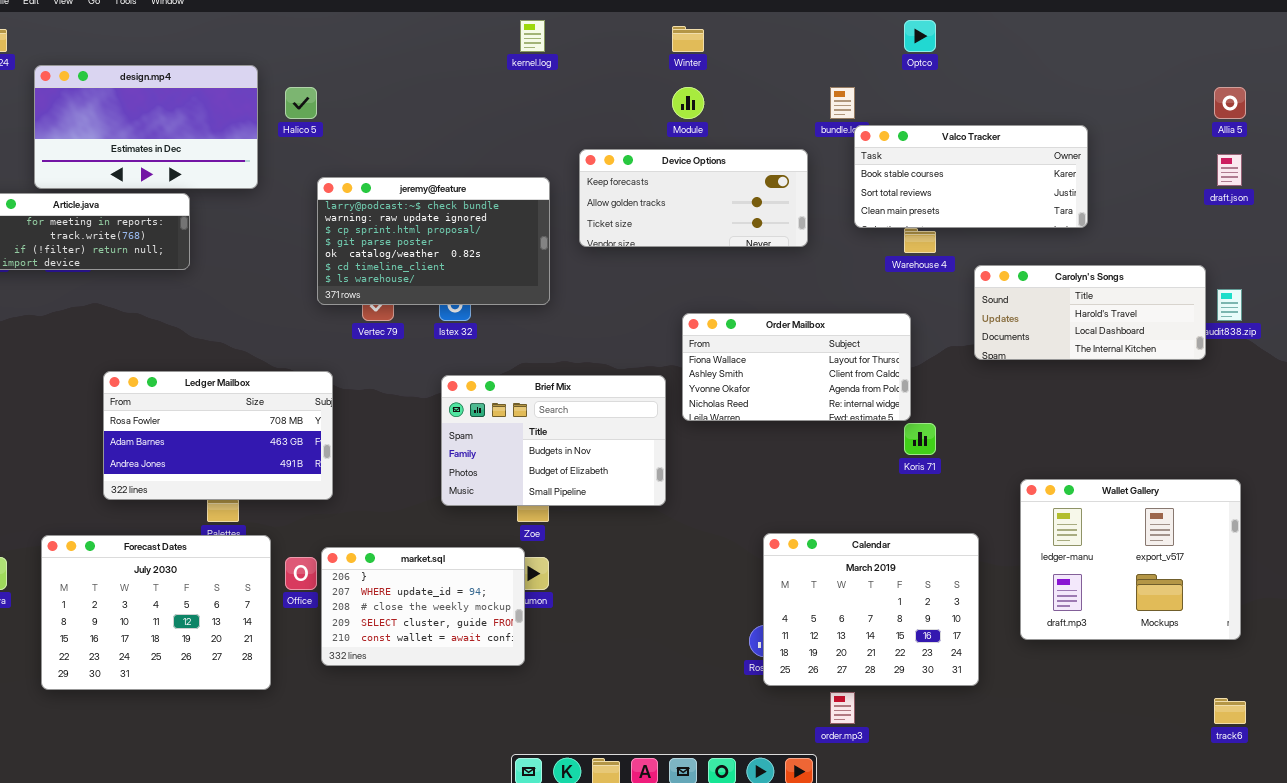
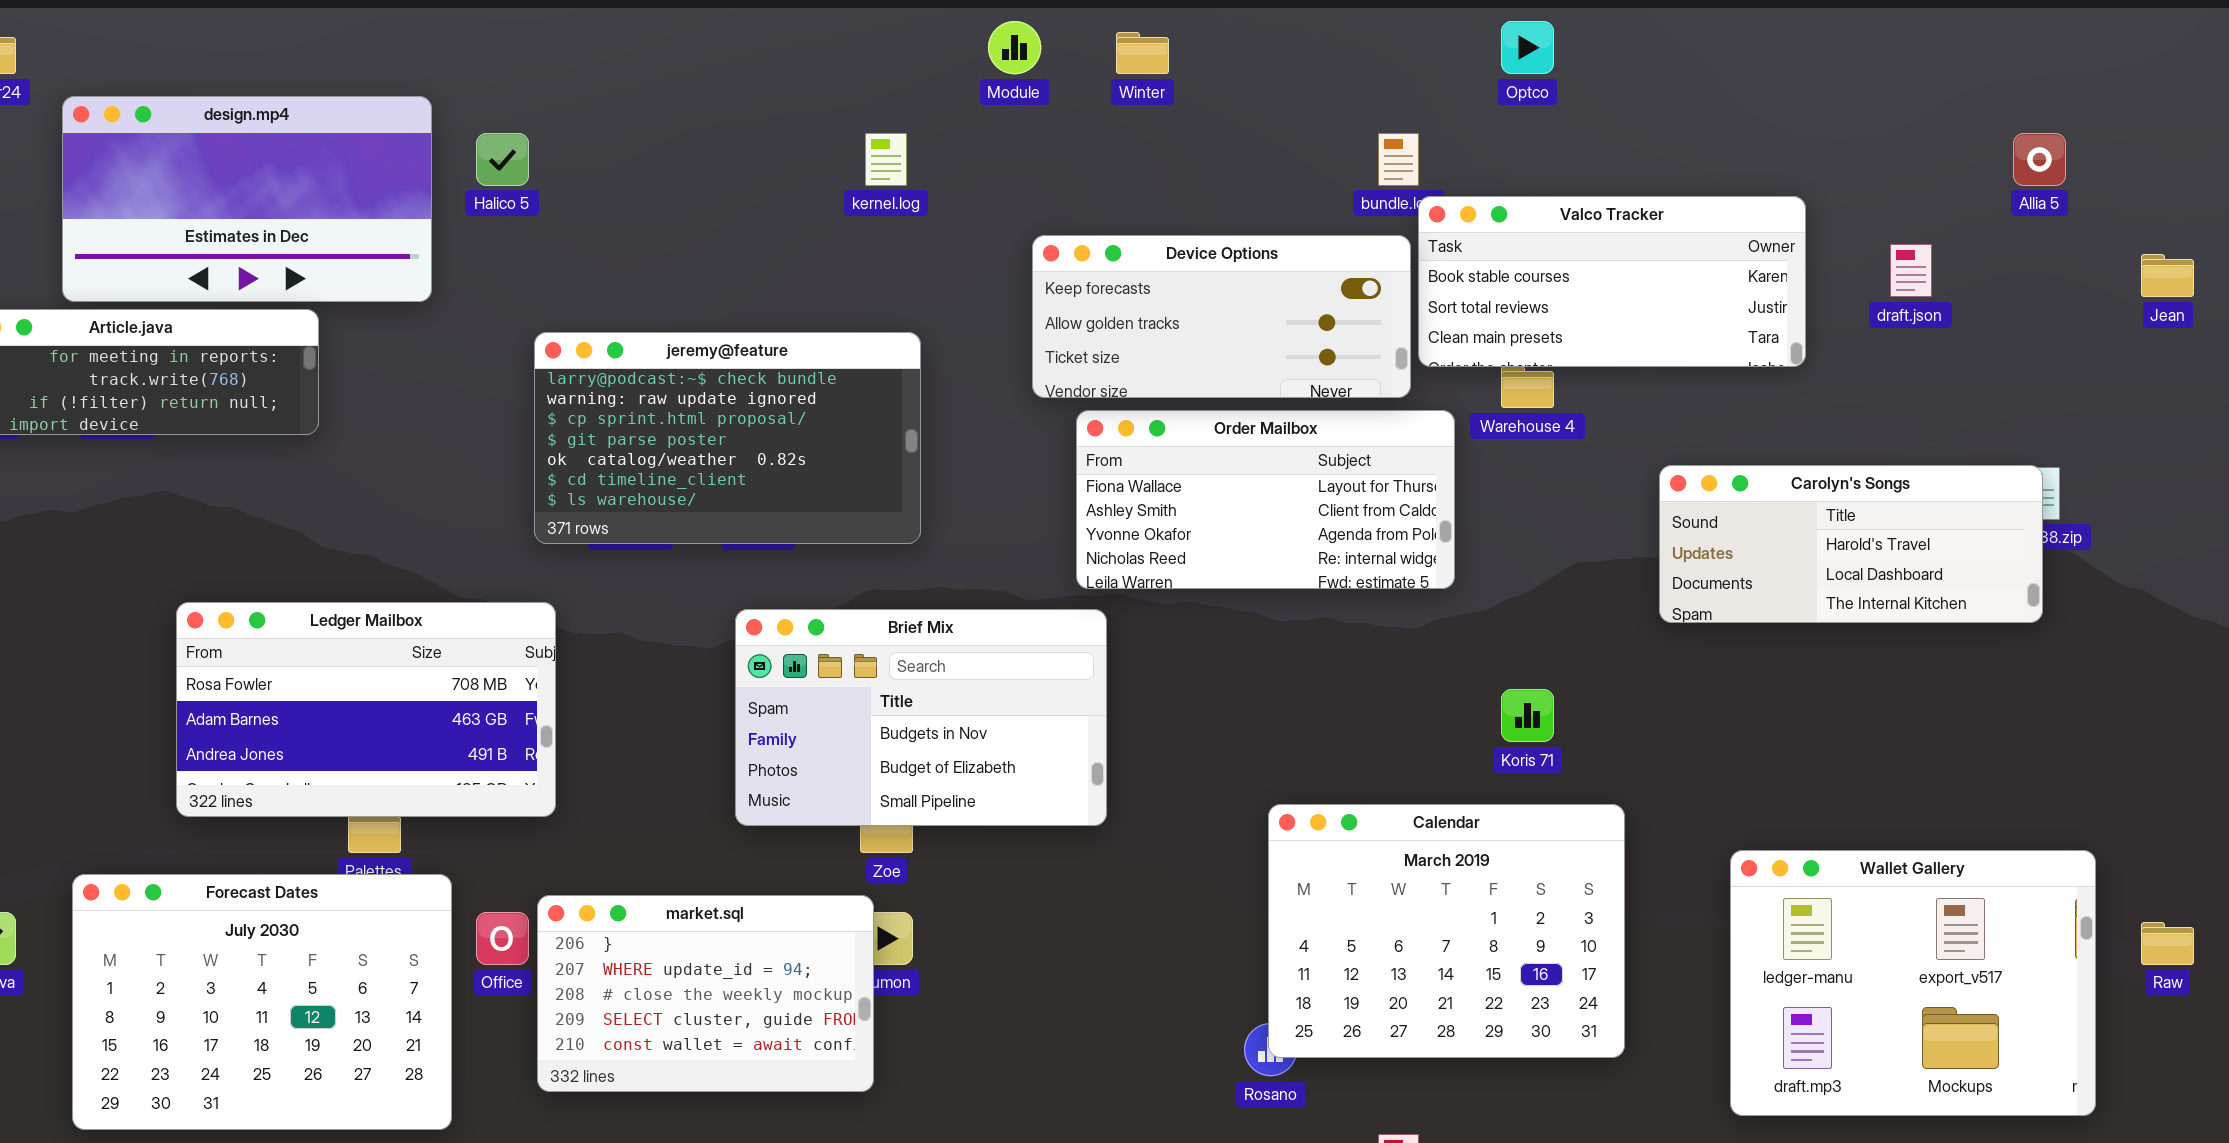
kernel.log: [520,20,545,52] -> [865,133,907,186], moved
Module: [672,87,704,119] -> [988,21,1041,74], moved
Device Options: [579,149,808,247] -> [1032,235,1411,398], moved
draft.json: [1217,154,1242,186] -> [1890,244,1932,297], moved
jeremy@feature: [317,177,550,305] -> [534,332,921,544], moved
Carolyn's Songs: [974,265,1206,360] -> [1659,465,2043,623], moved
Order Mailbox: [682,313,911,421] -> [1076,410,1455,589], moved
Wallet Gallery: [1020,479,1241,640] -> [1730,850,2096,1116], moved
Calendar: [763,533,979,686] -> [1268,804,1625,1058], moved

